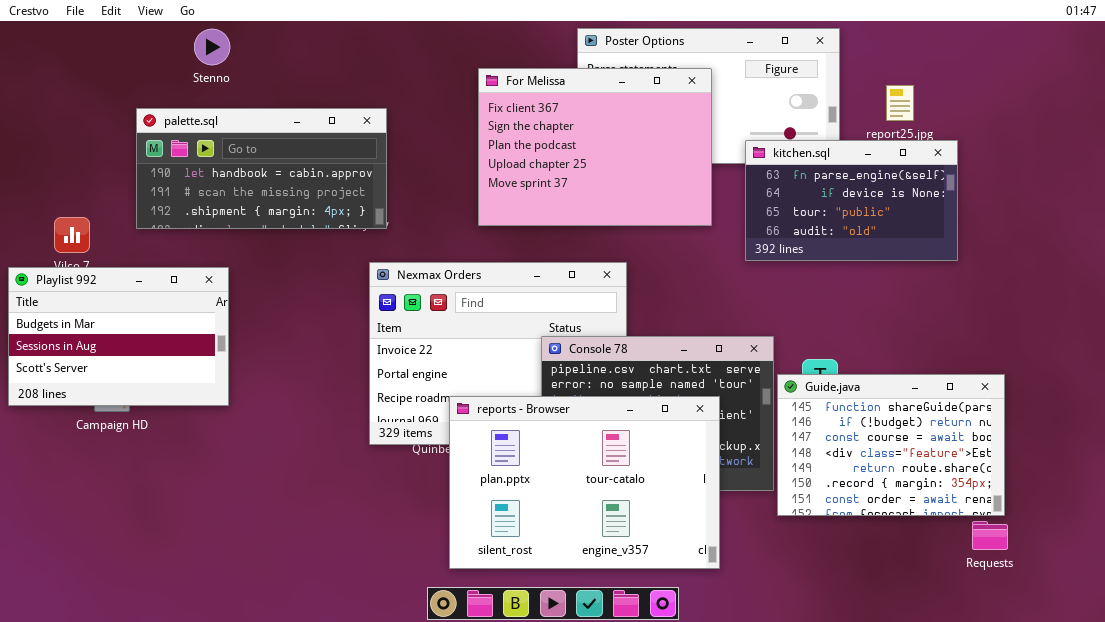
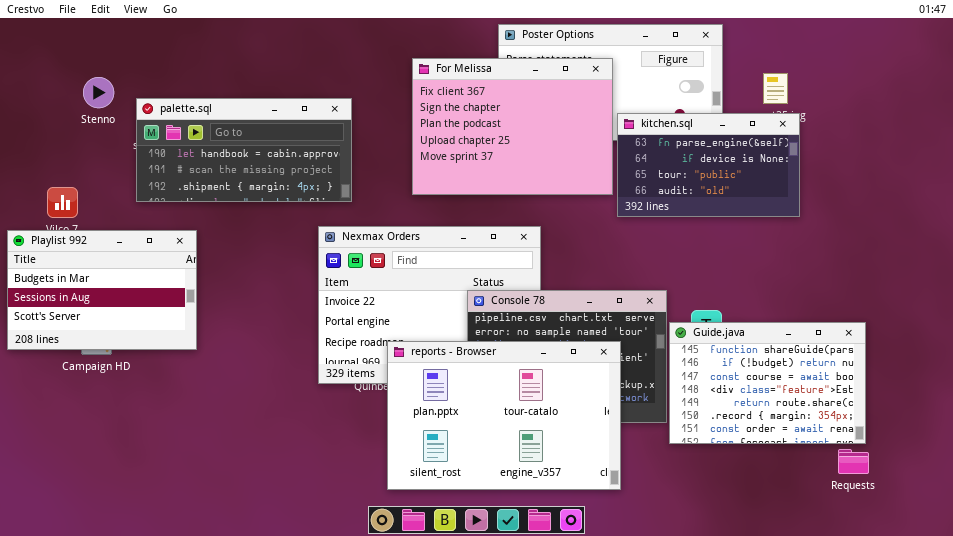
Stenno: [194,29,230,65] -> [83,77,114,108], moved
palette.sql: [136,108,387,229] -> [136,98,352,202], moved
kitchen.sql: [745,140,958,261] -> [617,113,800,217], moved

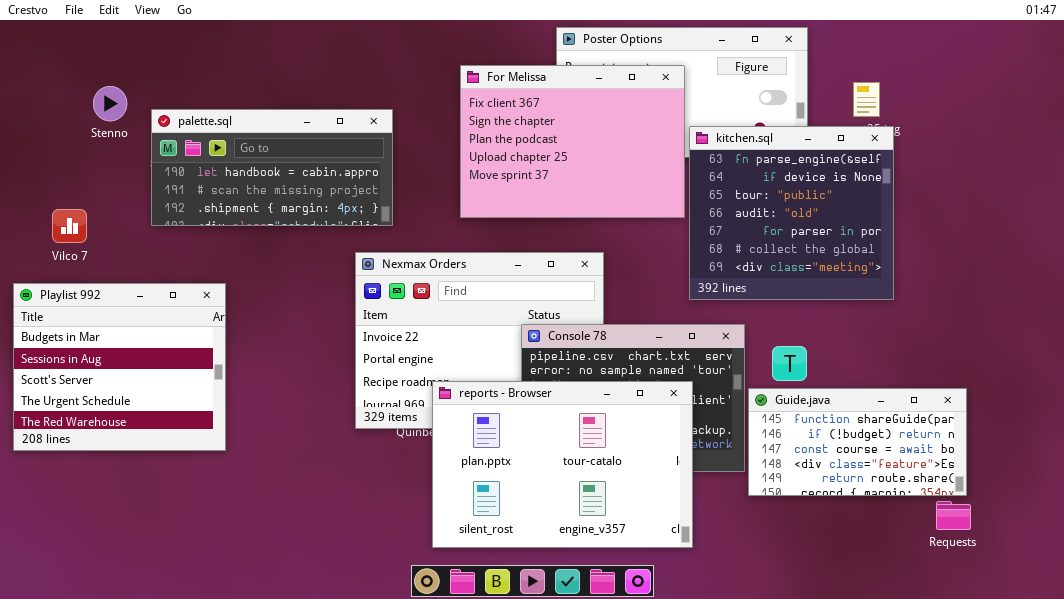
kitchen.sql: [617,113,800,217] -> [689,126,894,300], resized
Playlist 992: [7,230,197,350] -> [13,283,226,451], moved, resized
Guide.java: [669,322,866,444] -> [748,388,967,496], resized

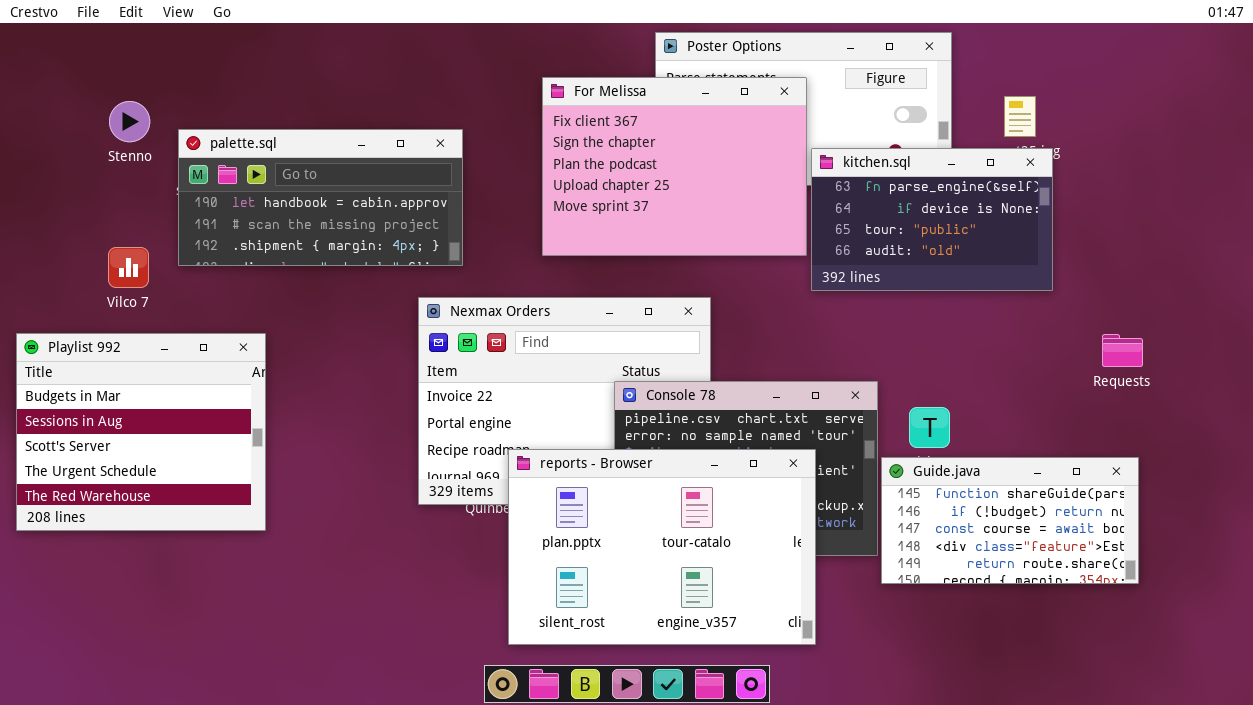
kitchen.sql: [689,126,894,300] -> [811,148,1053,291], resized
Vilco 7: [52,209,87,243] -> [108,247,149,288], moved
Requests: [936,501,971,530] -> [1102,334,1143,367], moved

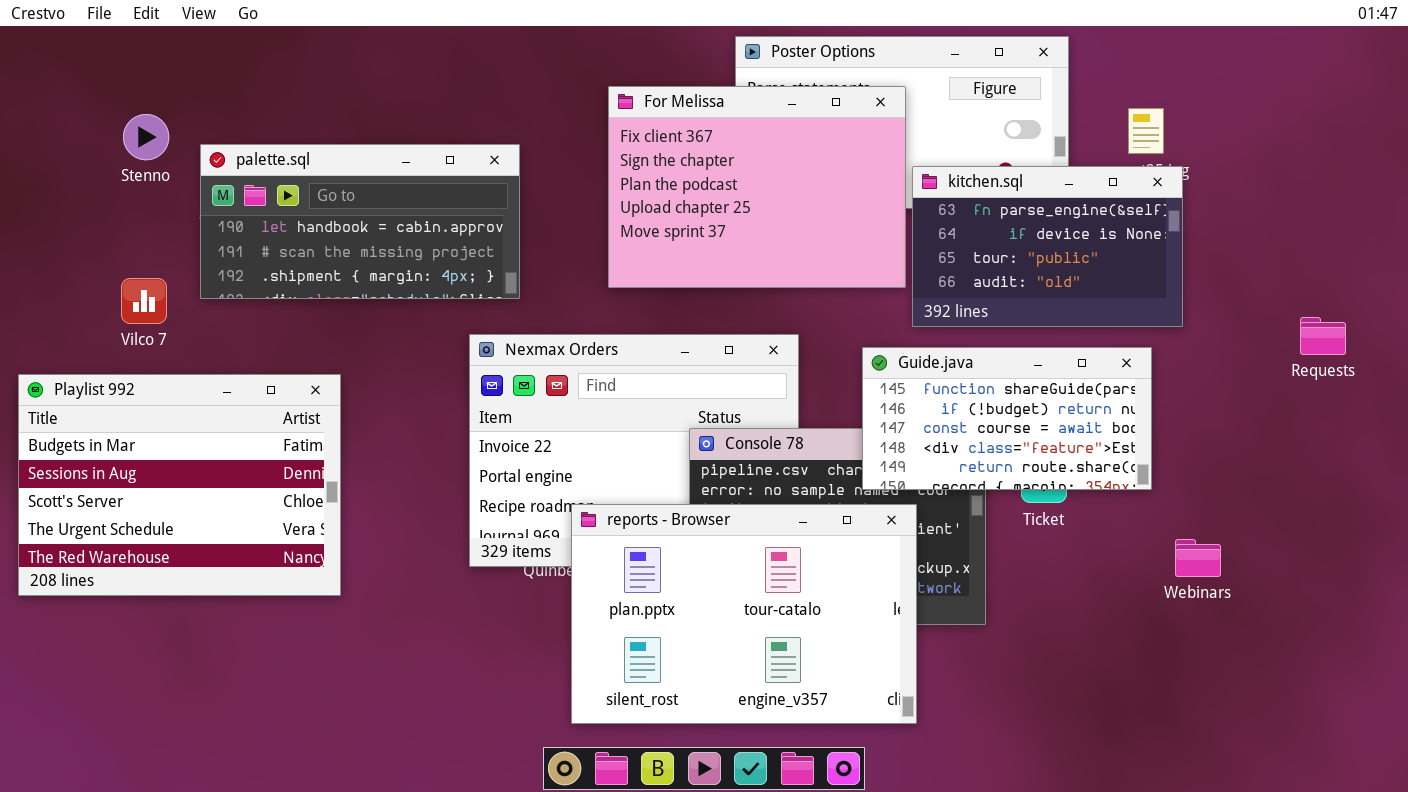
Playlist 992: [16,333,266,531] -> [18,374,341,596], resized
Requests: [1102,334,1143,367] -> [1300,317,1346,355], moved
Guide.java: [881,457,1139,584] -> [862,347,1152,490], moved

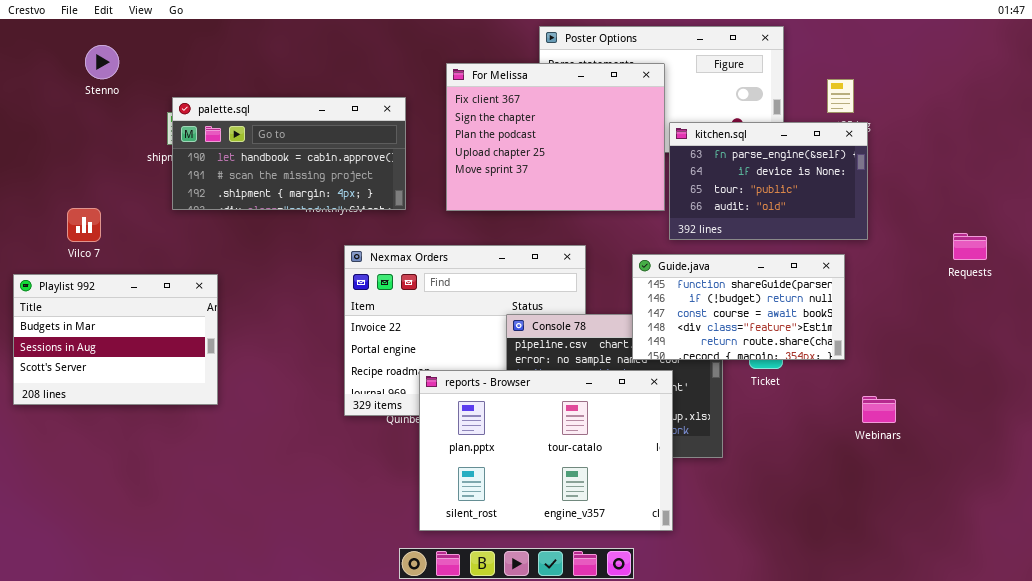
Stenno: [123,114,169,160] -> [85,45,119,79], moved
palette.sql: [200,144,520,299] -> [172,97,406,210], moved
Vilco 7: [121,278,167,324] -> [67,208,101,242], moved
Playlist 992: [18,374,341,596] -> [13,274,218,405], resized

